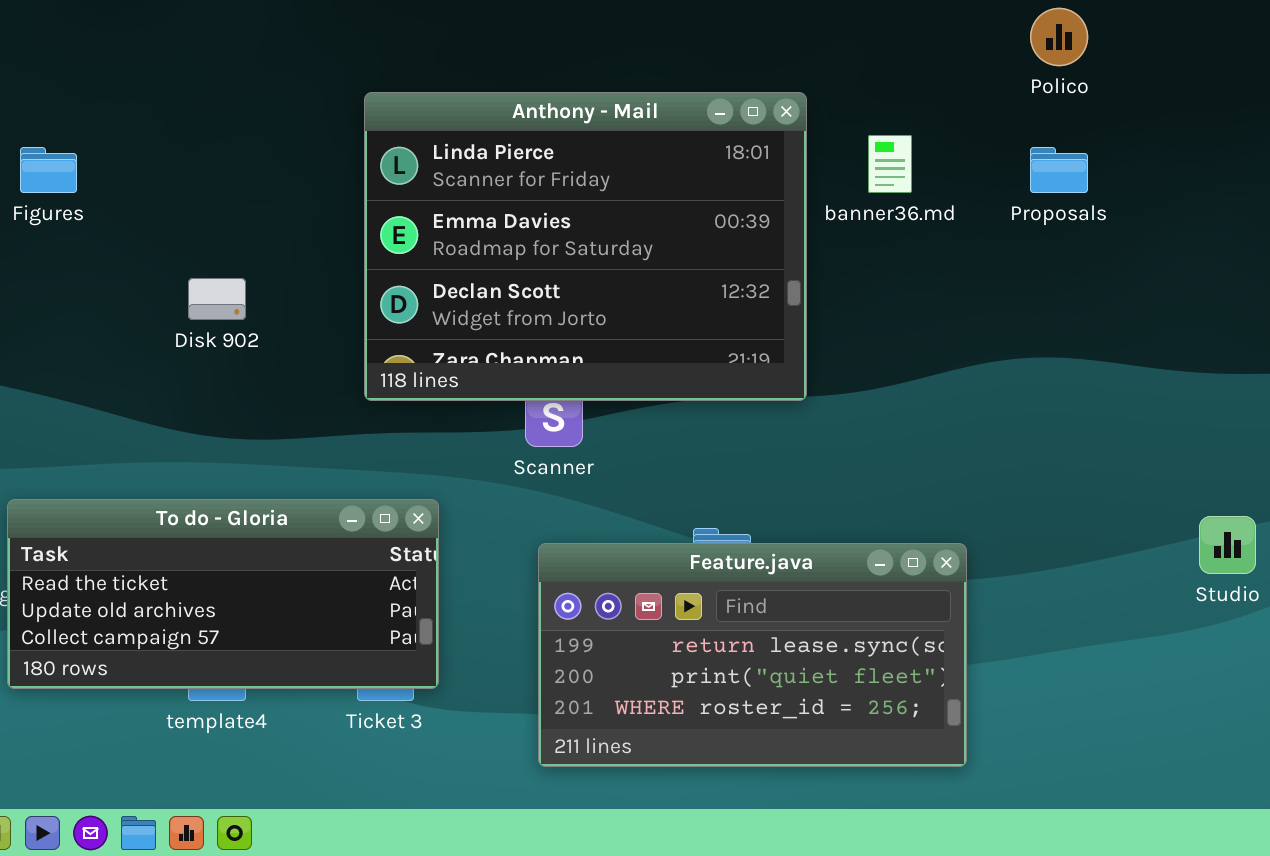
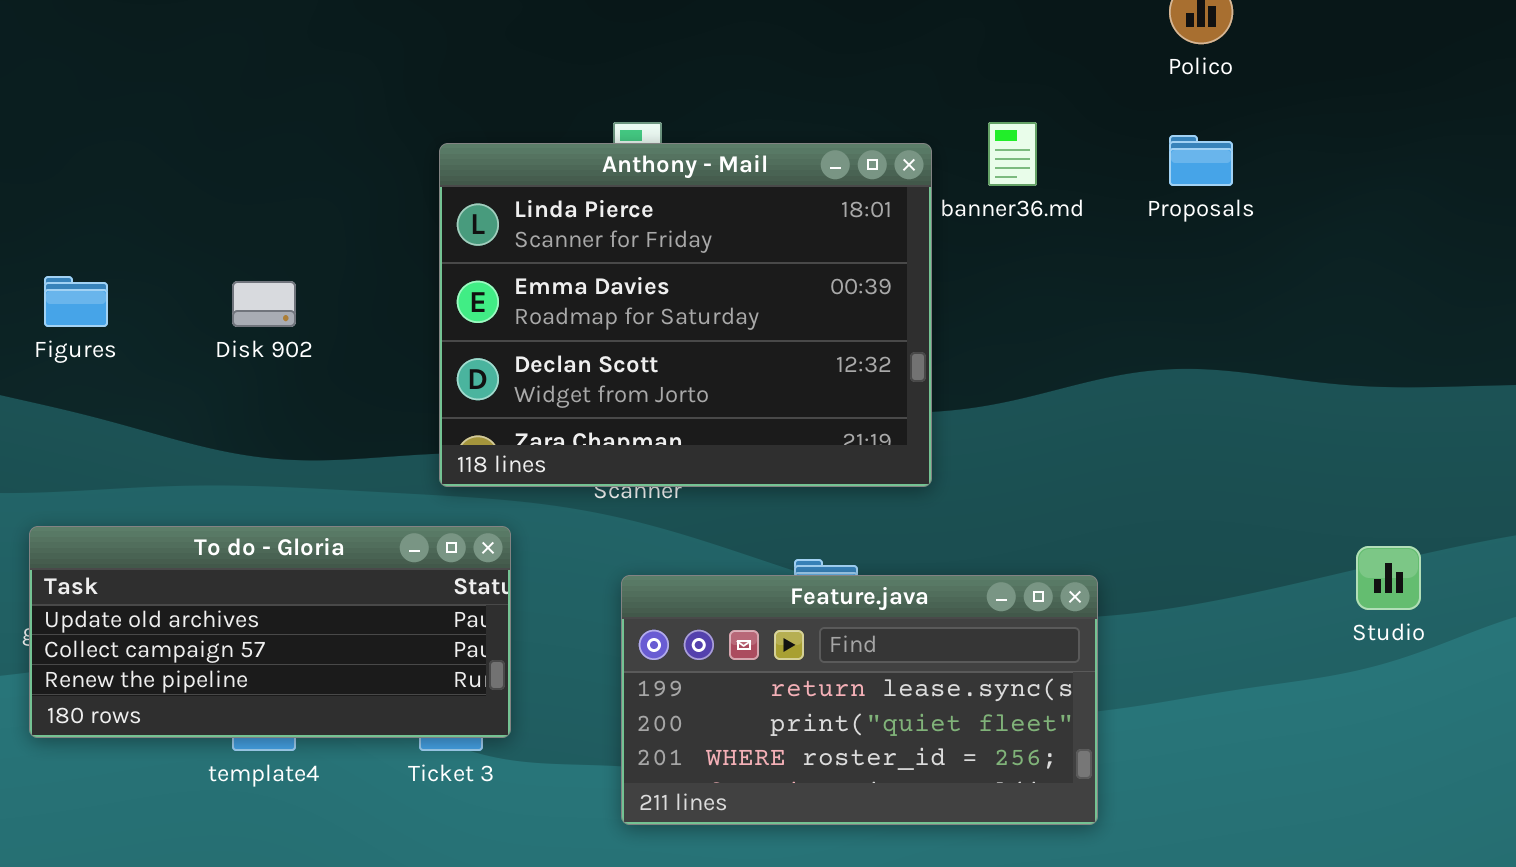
Anthony - Mail: [364,92,807,401] -> [439,143,932,487], moved
Figures: [20,147,77,193] -> [44,276,108,327], moved
To do - Gloria: [7,499,439,689] -> [29,526,511,738], scrolled down 1 row

